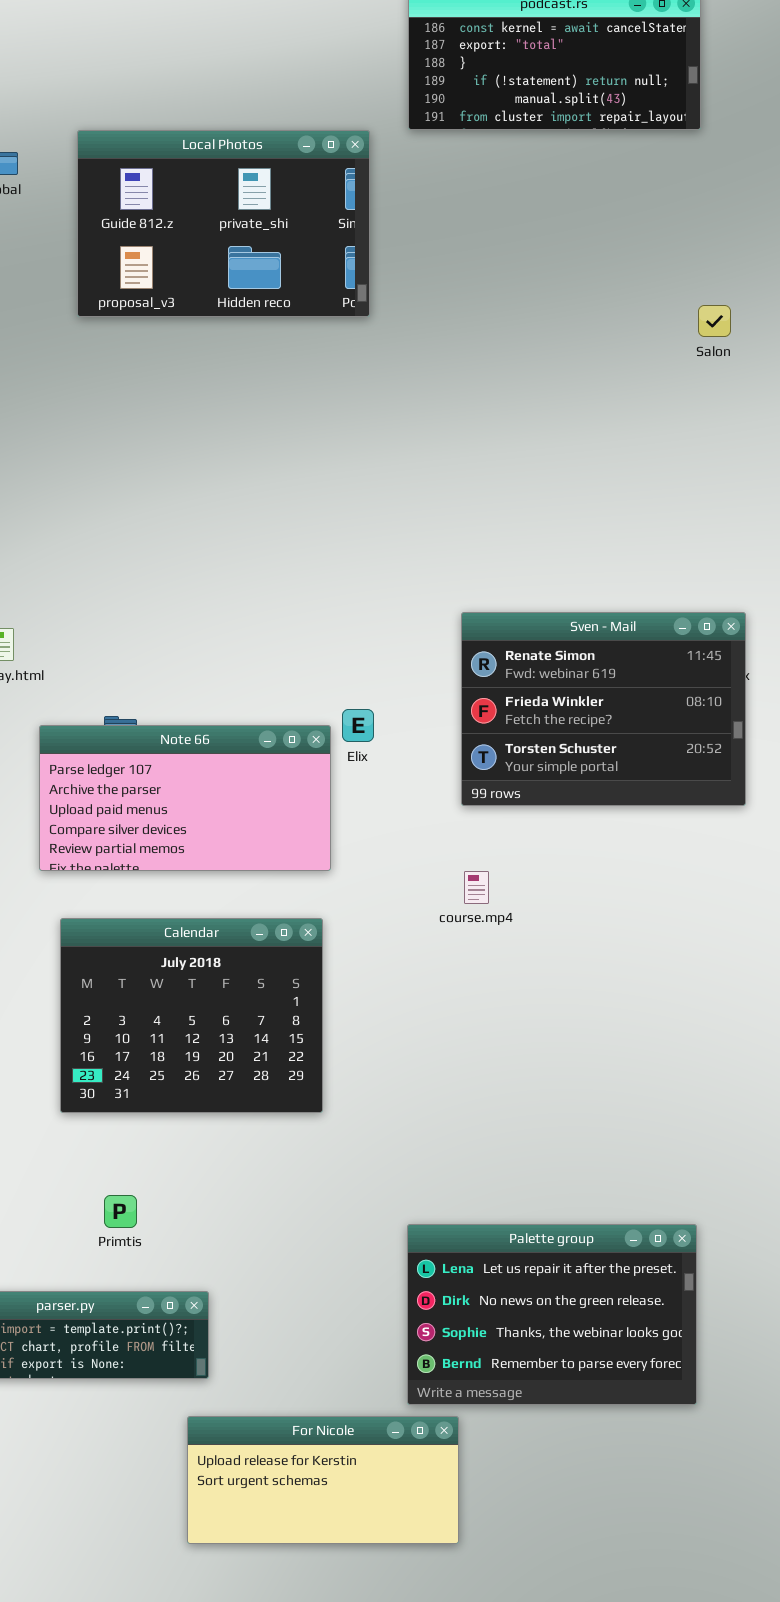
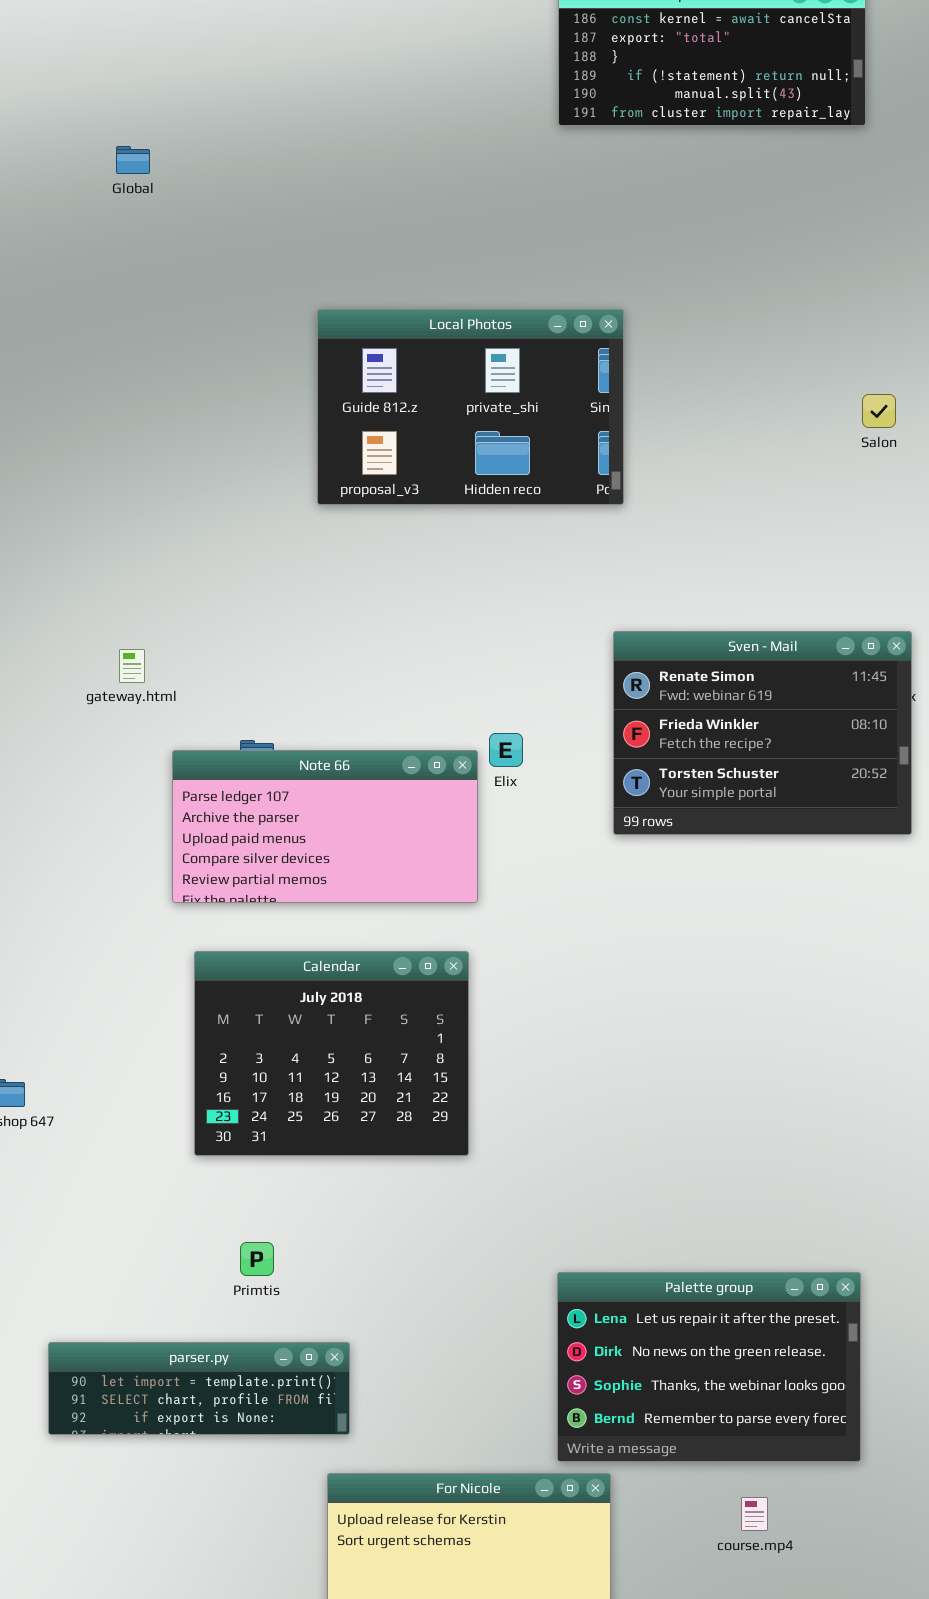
Local Photos: [77,130,370,317] -> [317,309,624,505], moved
Salon: [698,305,731,337] -> [862,394,896,428], moved
course.mp4: [464,871,489,904] -> [741,1497,768,1531], moved

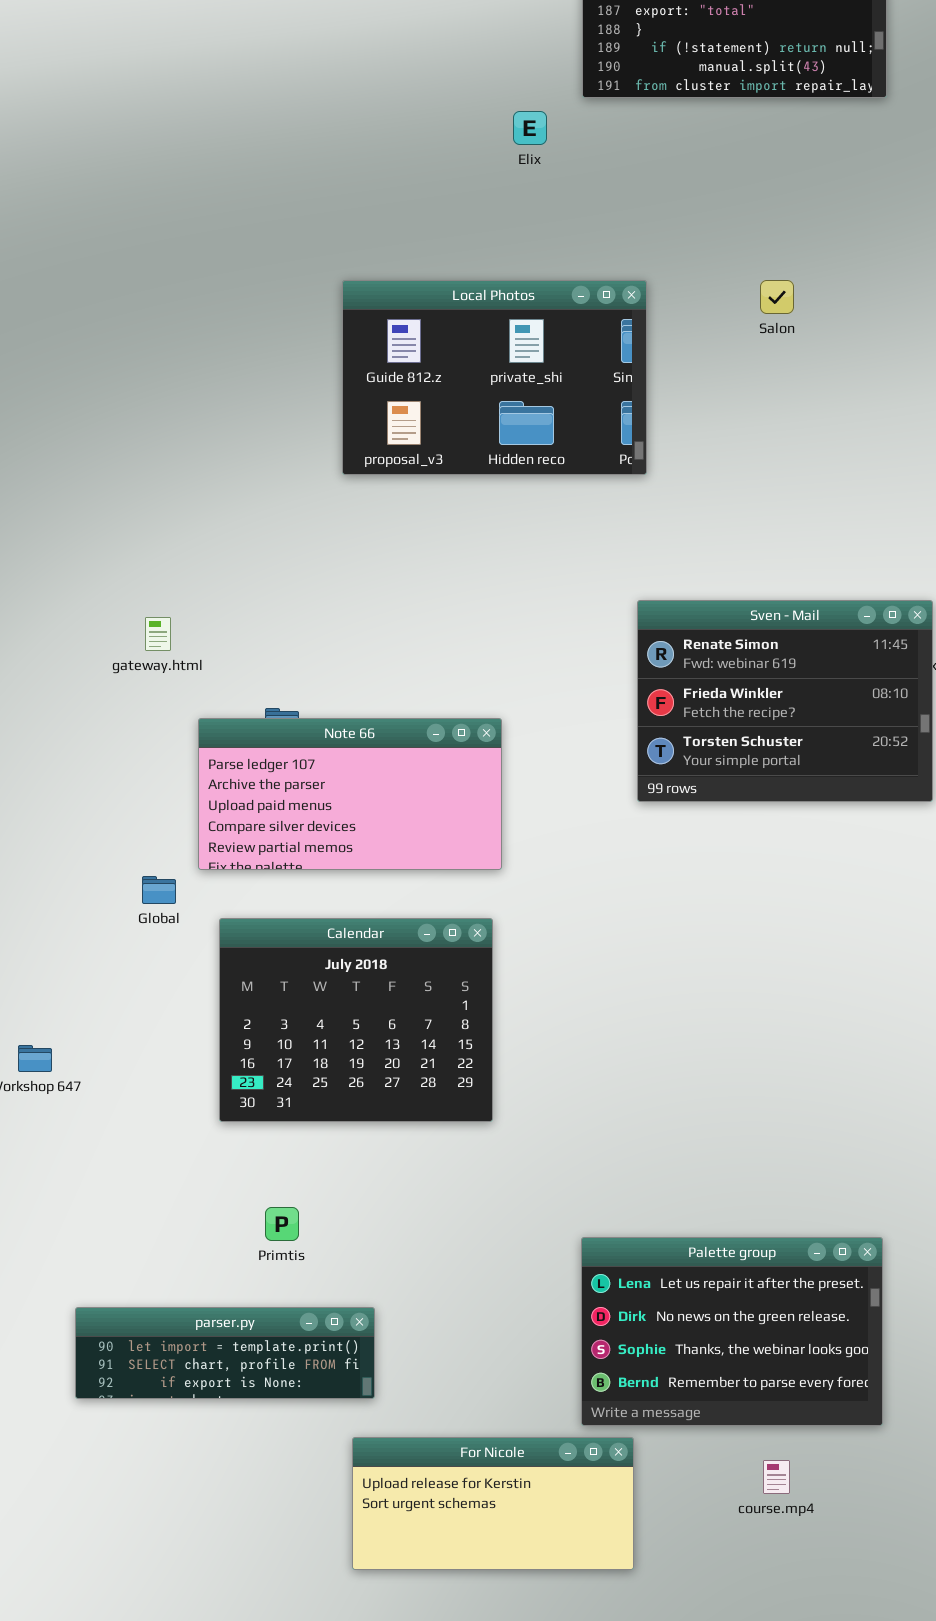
Global: [116,146,150,174] -> [142,876,176,904], moved
Salon: [862,394,896,428] -> [760,280,794,314], moved
Elix: [489,733,523,767] -> [513,111,547,145], moved

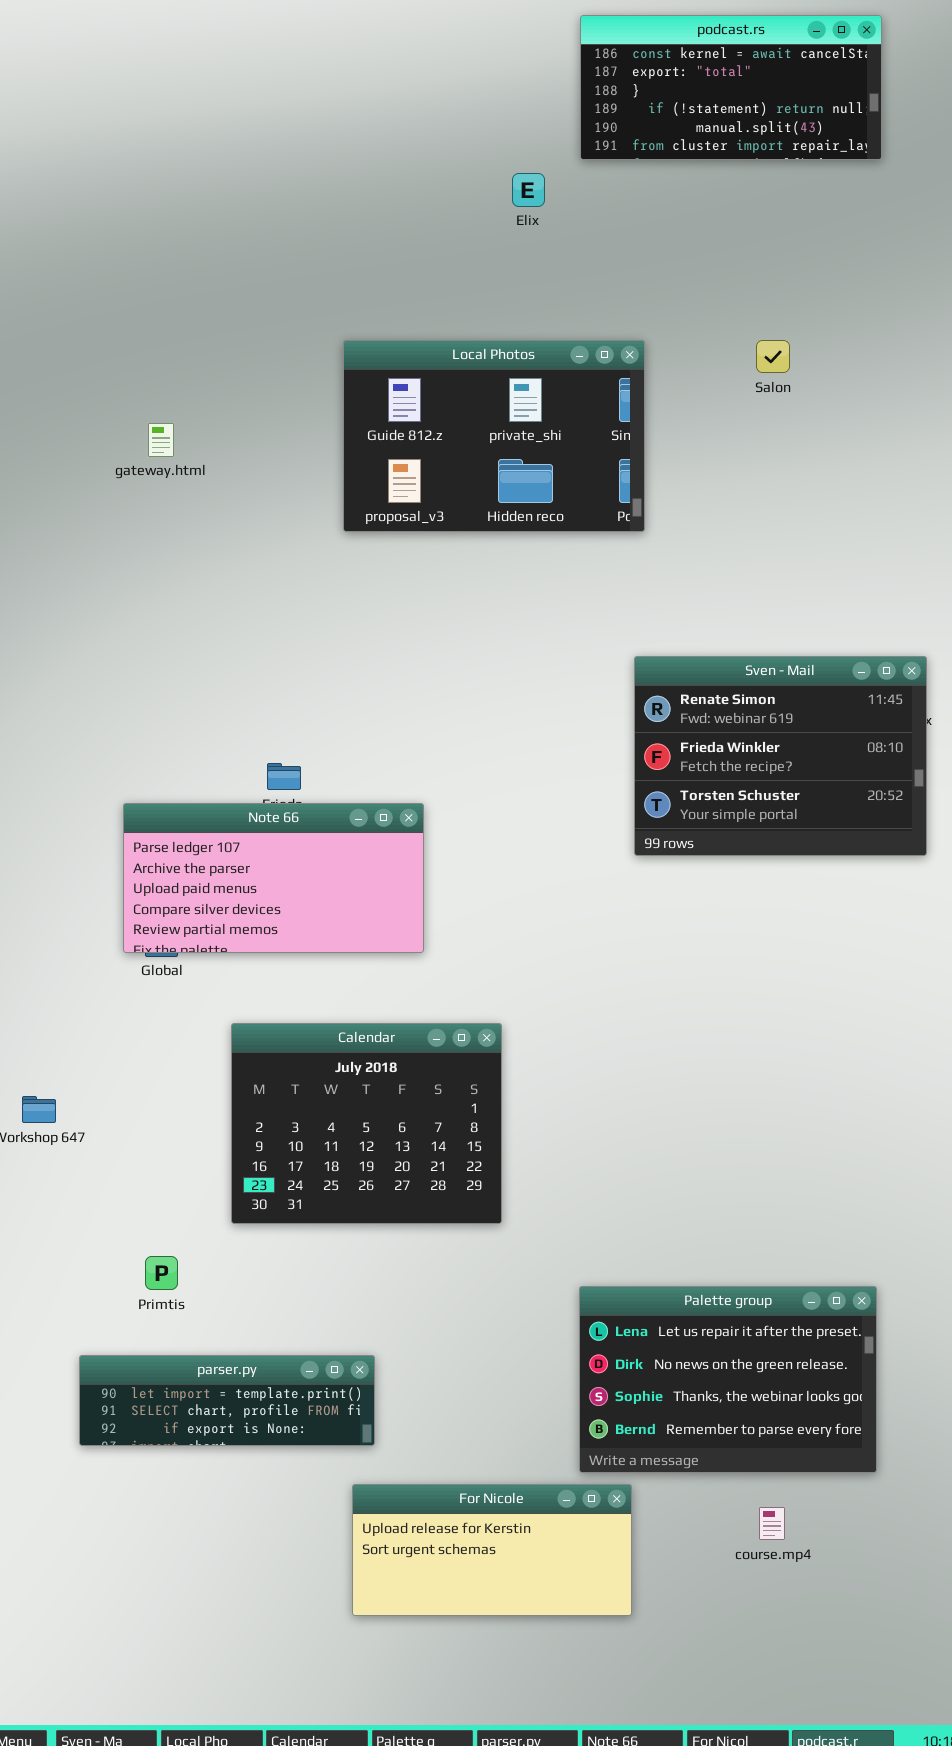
gateway.html: [145,617,171,651] -> [148,423,174,457], moved
Note 66: [198,718,502,870] -> [123,803,424,953], moved
Calendar: [219,918,493,1122] -> [231,1023,502,1224], moved
Primtis: [265,1207,299,1241] -> [145,1256,178,1290], moved

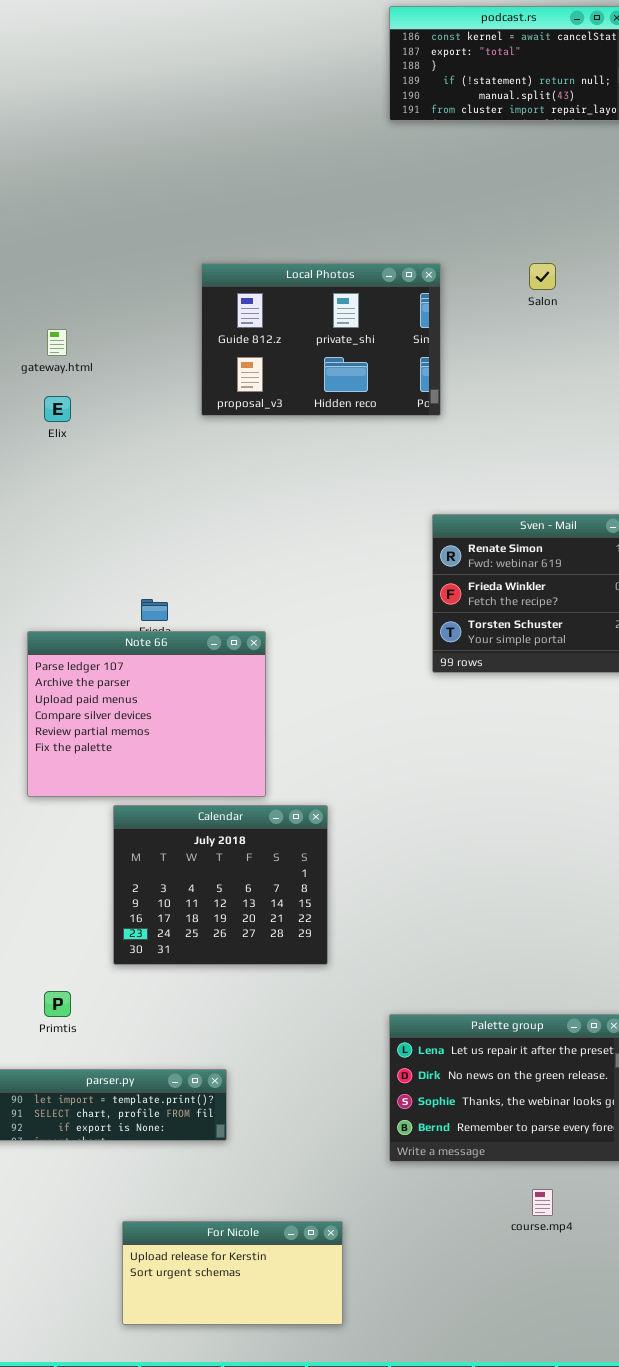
Elix: [512,173,545,207] -> [44,396,71,422], moved
Note 66: [123,803,424,953] -> [27,631,266,797], resized
For Nicole: [352,1484,632,1616] -> [122,1221,343,1325], moved

